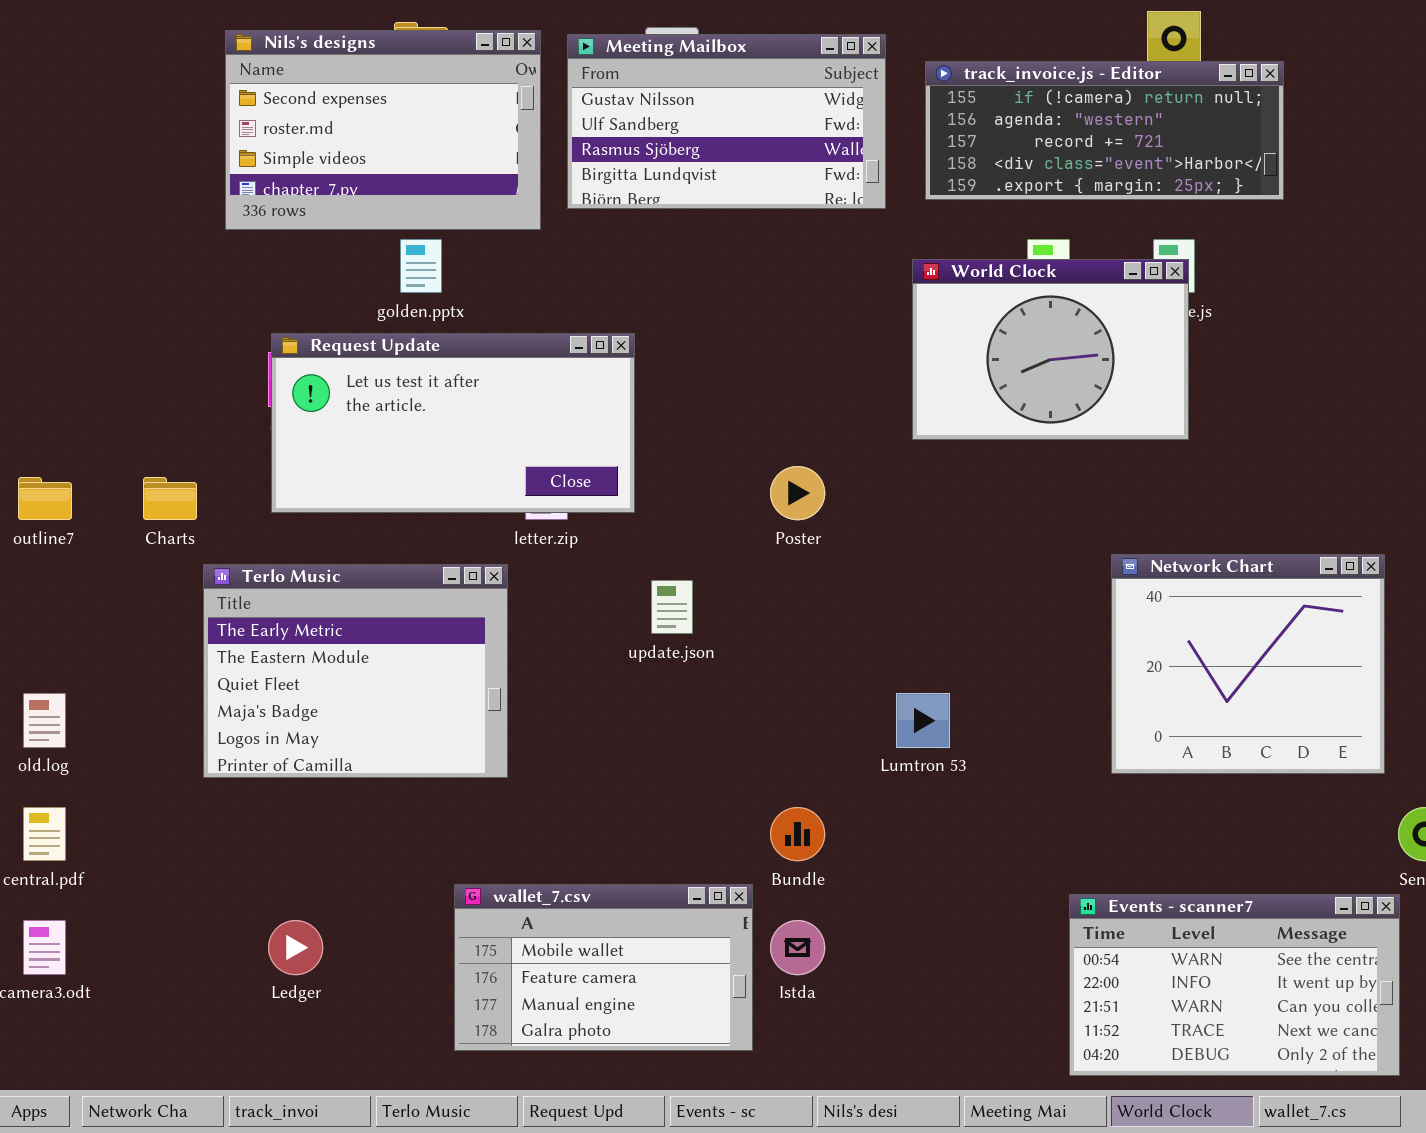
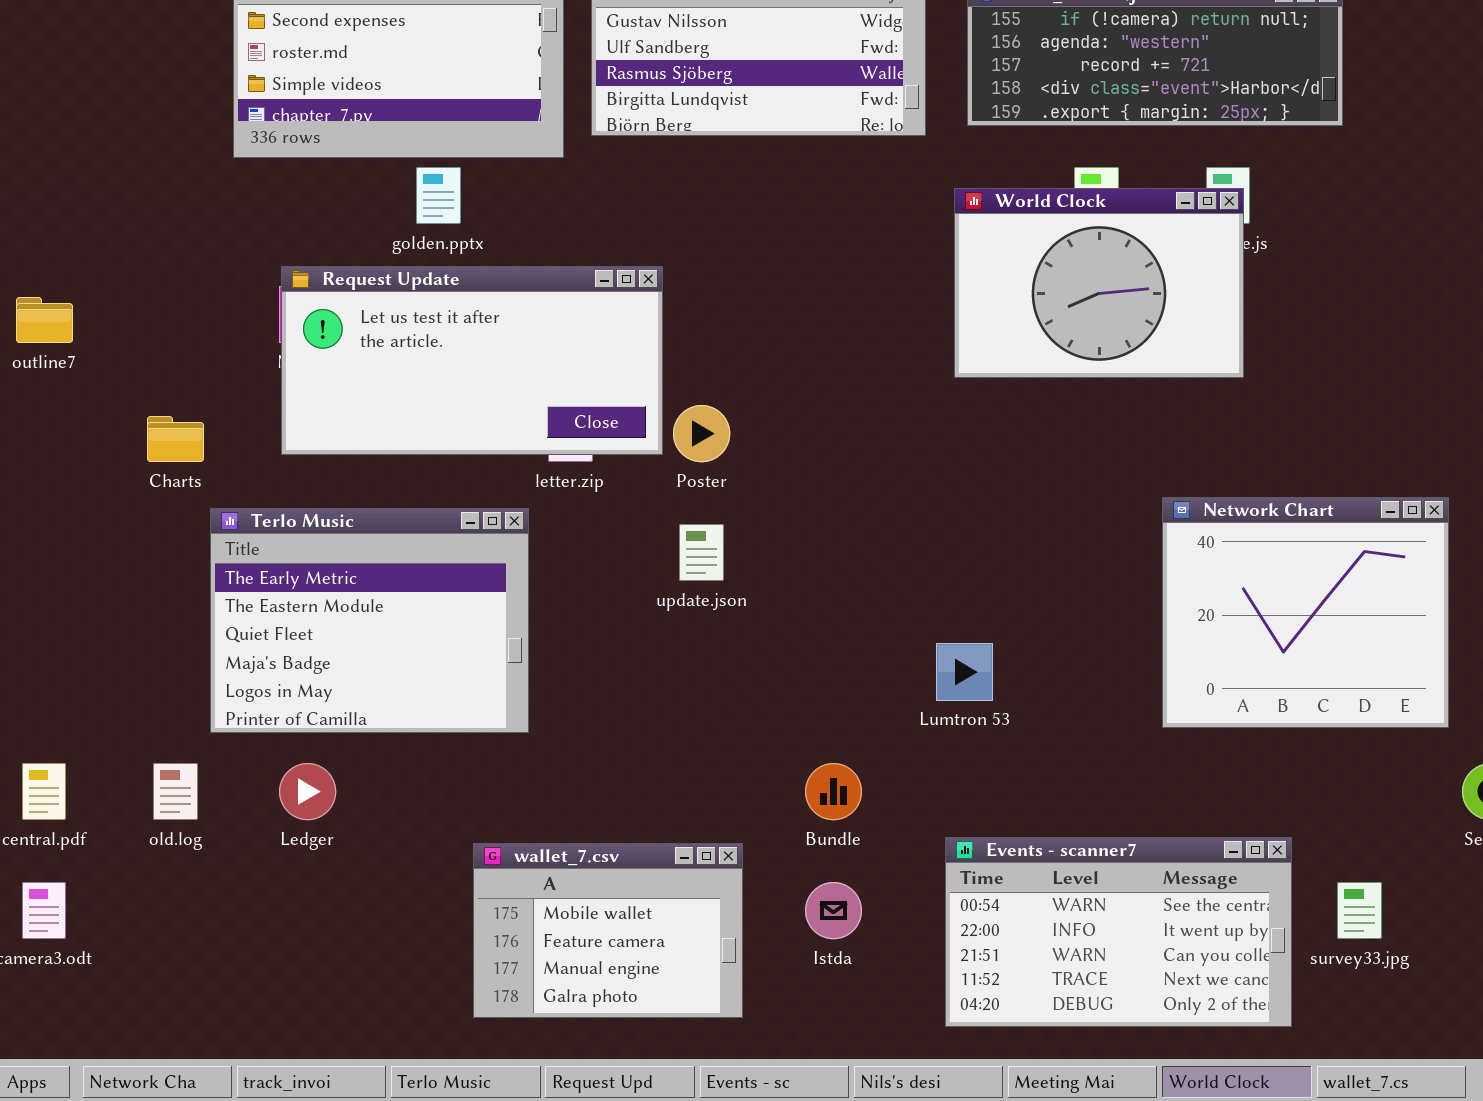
Poster: [770,466,825,520] -> [673,405,730,462], moved
outline7: [18,477,72,520] -> [16,297,73,343], moved
old.log: [23,693,66,748] -> [153,763,198,820], moved
wallet_7.csv: [454,884,753,1051] -> [473,843,743,1018], resized
Events - scanner7: [1069,894,1400,1076] -> [945,837,1292,1027], moved
Ledger: [268,920,323,975] -> [279,763,336,820], moved

